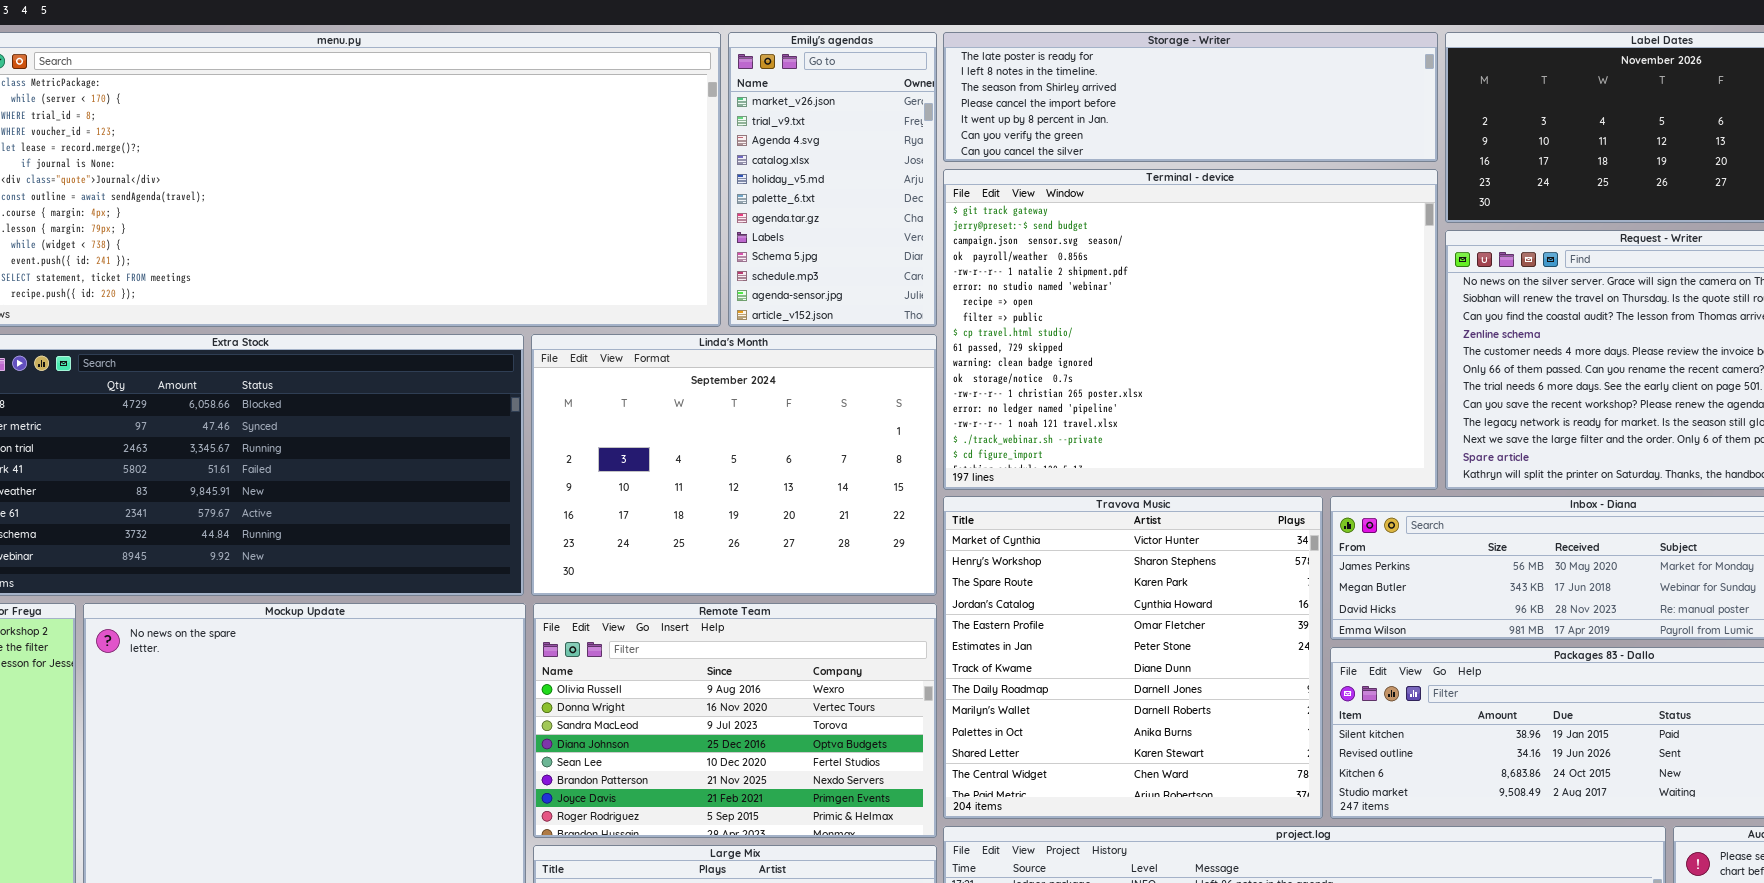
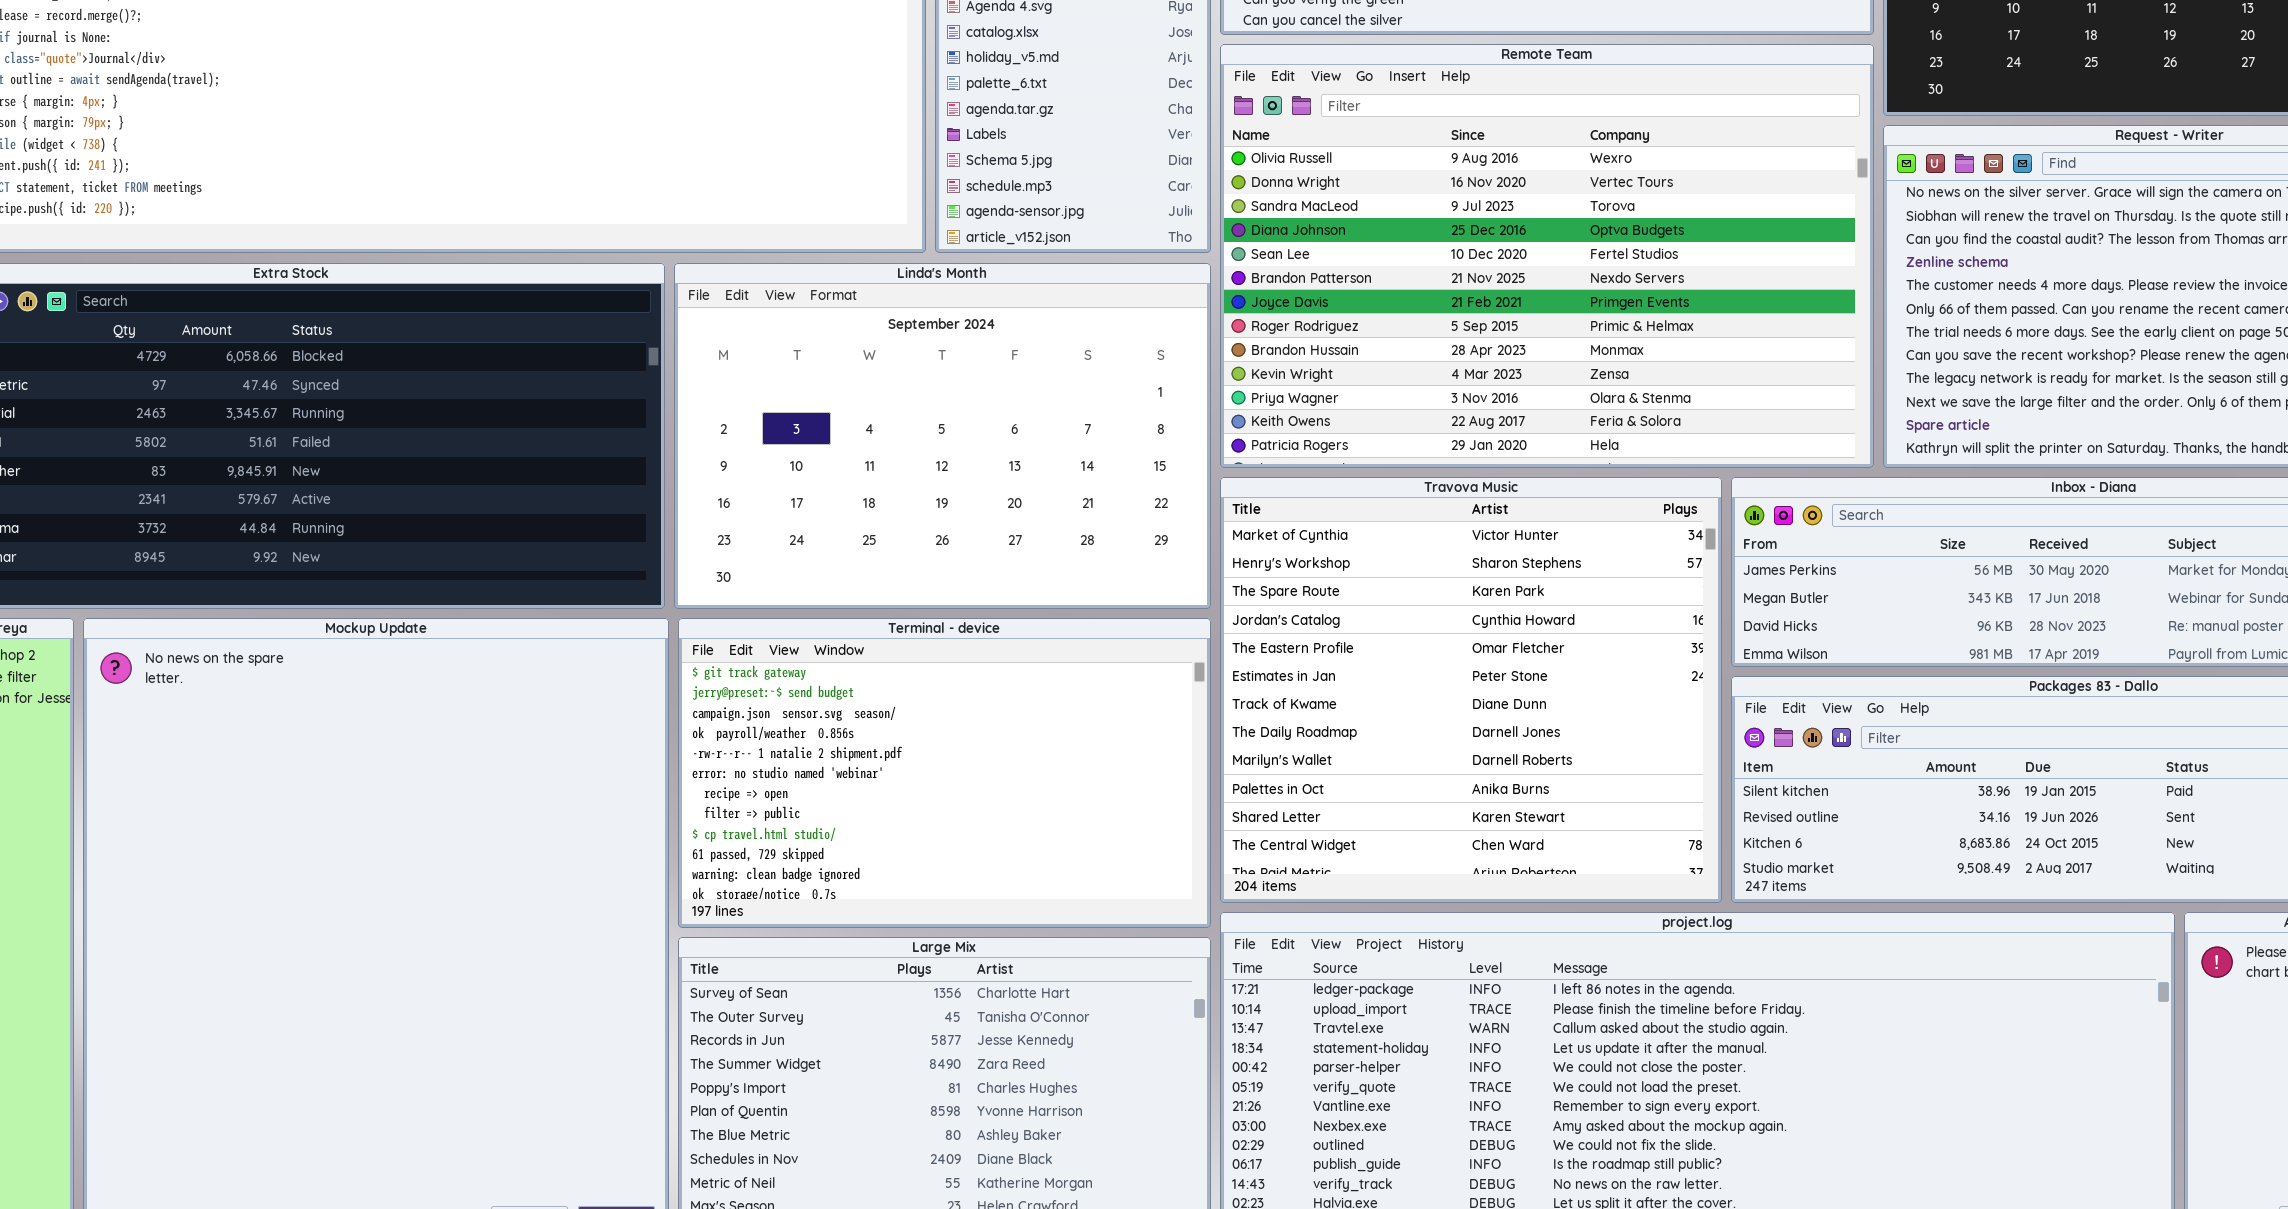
Terminal - device: [943,169,1438,490] -> [678,618,1211,928], moved, resized
Remote Team: [533,603,937,838] -> [1220,44,1874,468], moved, resized

